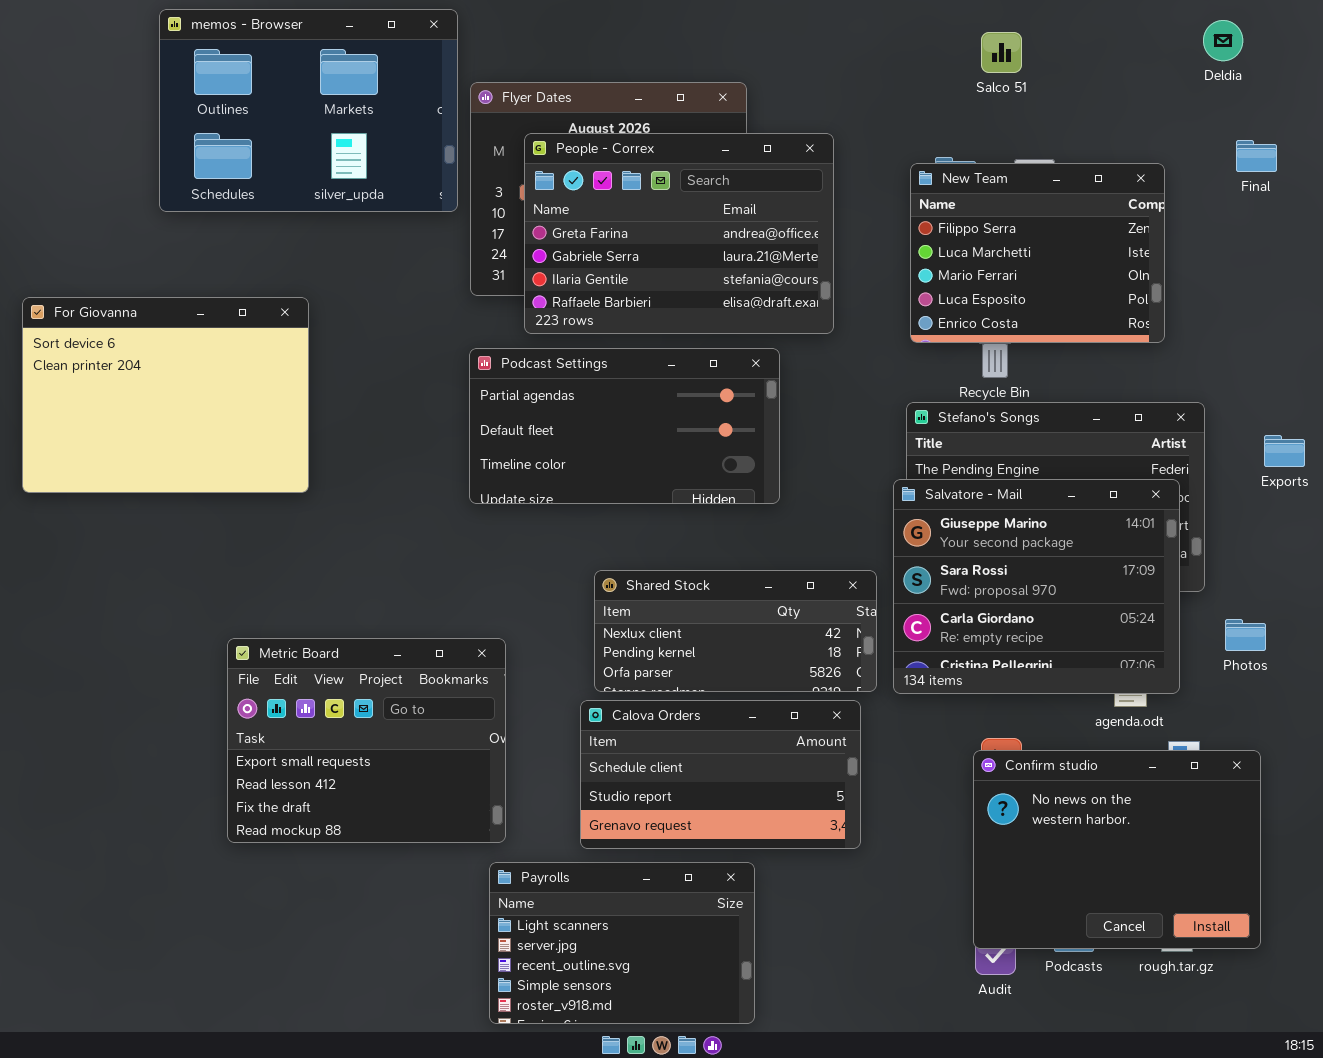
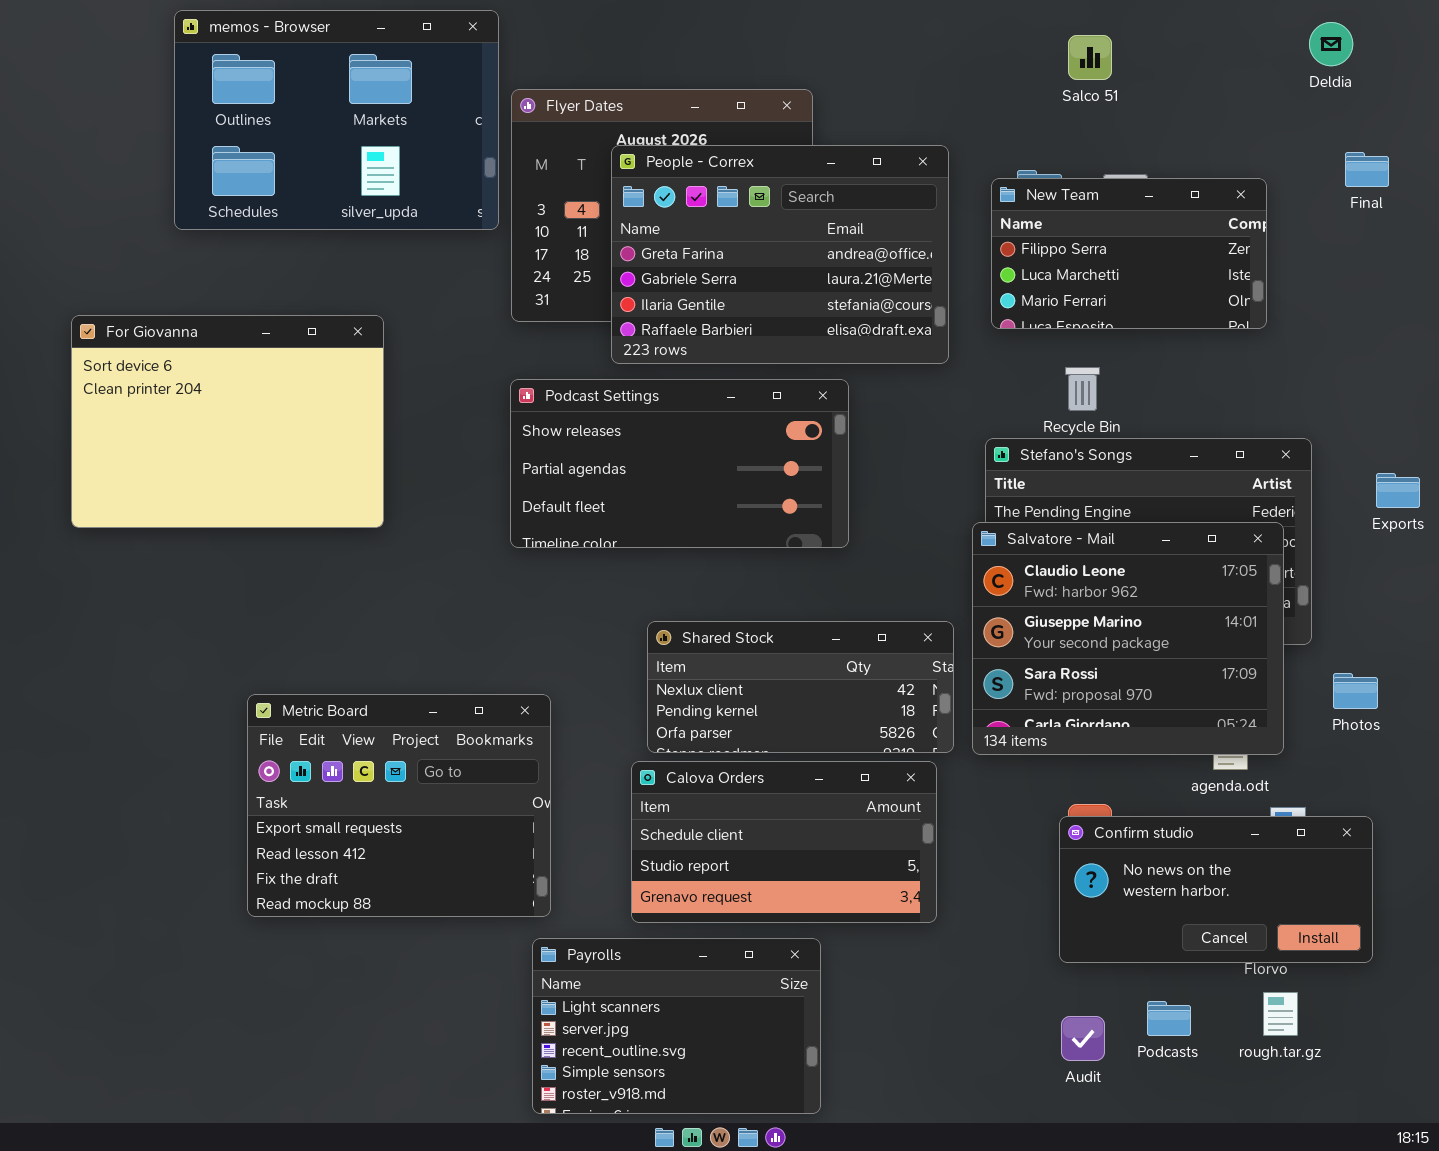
People - Correx: [524,133,834,334] -> [611,145,949,364], moved
New Team: [910,163,1165,343] -> [991,178,1267,329], resized
For Giovanna: [22,297,309,493] -> [71,315,384,528], moved
Podcast Settings: [469,348,780,504] -> [510,379,849,548], scrolled up 1 row
Salvatore - Mail: [893,479,1180,694] -> [972,522,1284,755], scrolled up 1 row
Confirm studio: [973,750,1261,949] -> [1059,816,1373,963], resized

